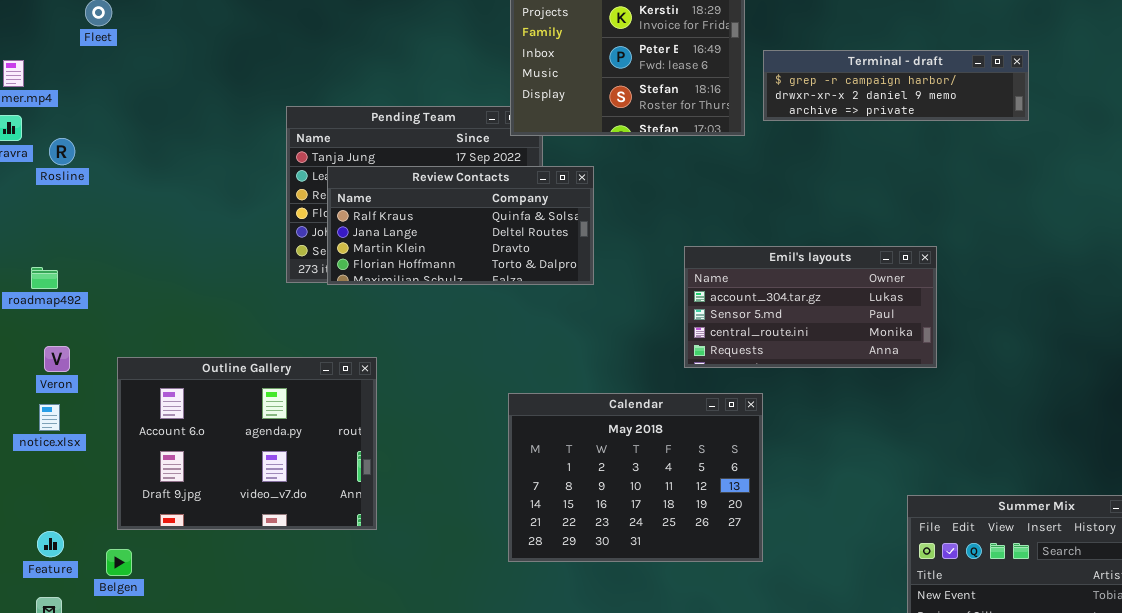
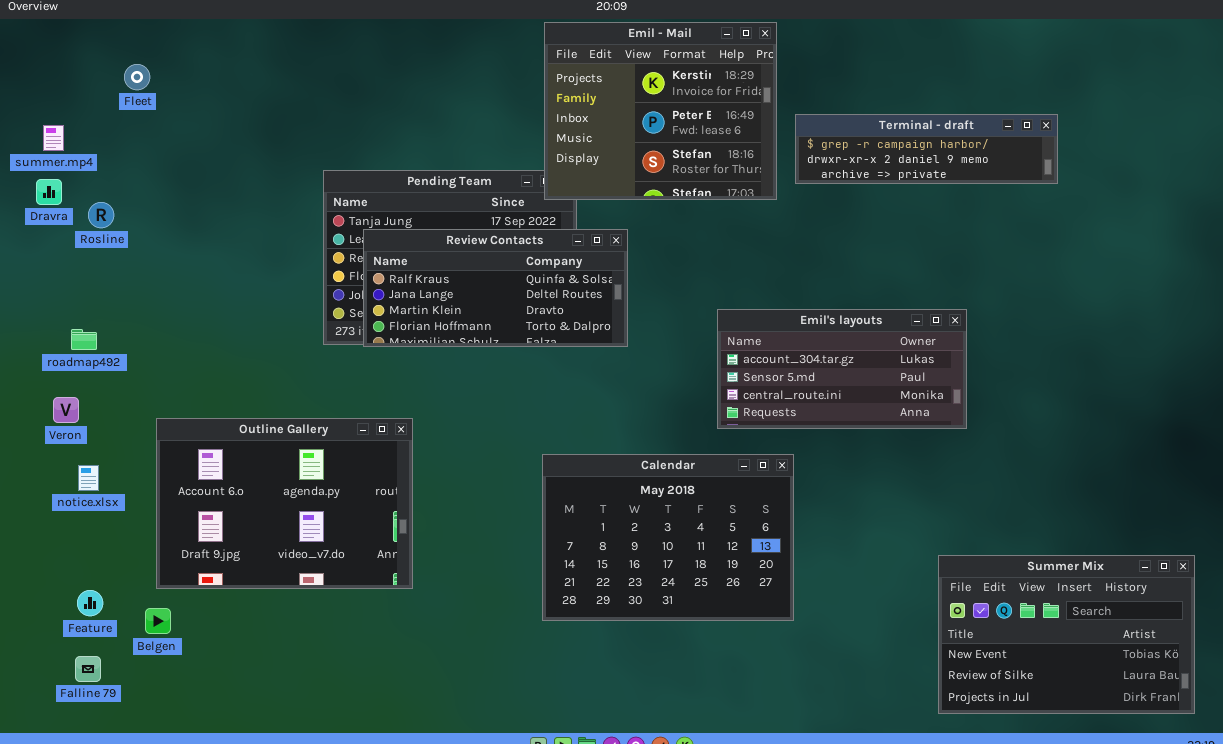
Veron: [44,346,70,372] -> [53,397,79,423], moved

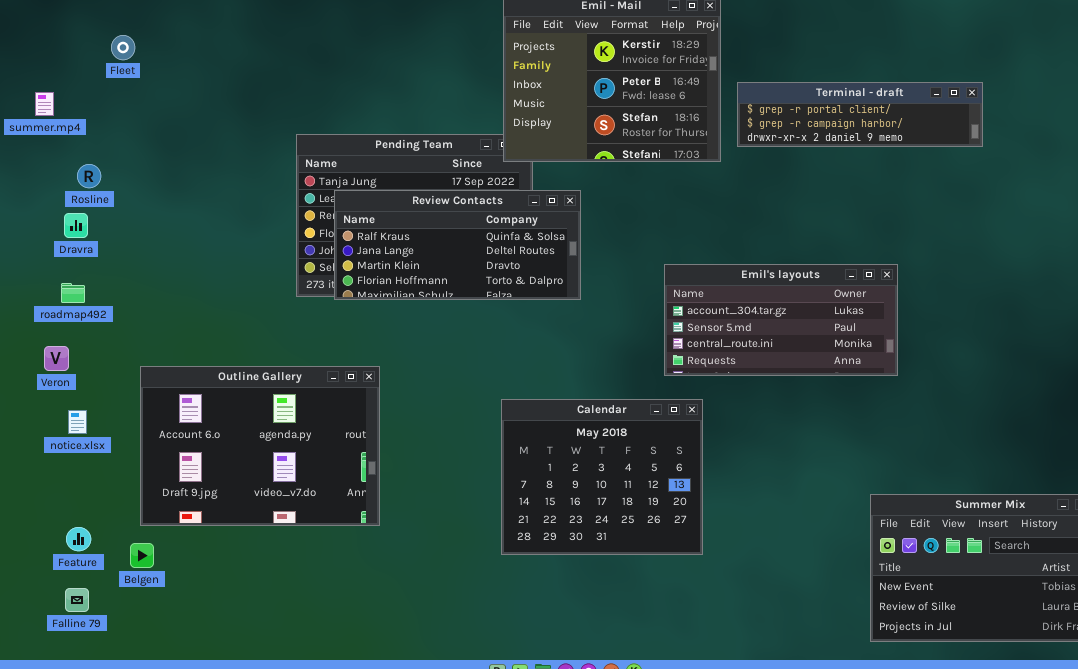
Terminal - draft: [795,114,1058,184] -> [737,82,983,147], scrolled up 1 row
Dravra: [36,179,62,205] -> [64,213,88,238], moved
Calendar: [542,454,794,621] -> [501,399,703,555], resized

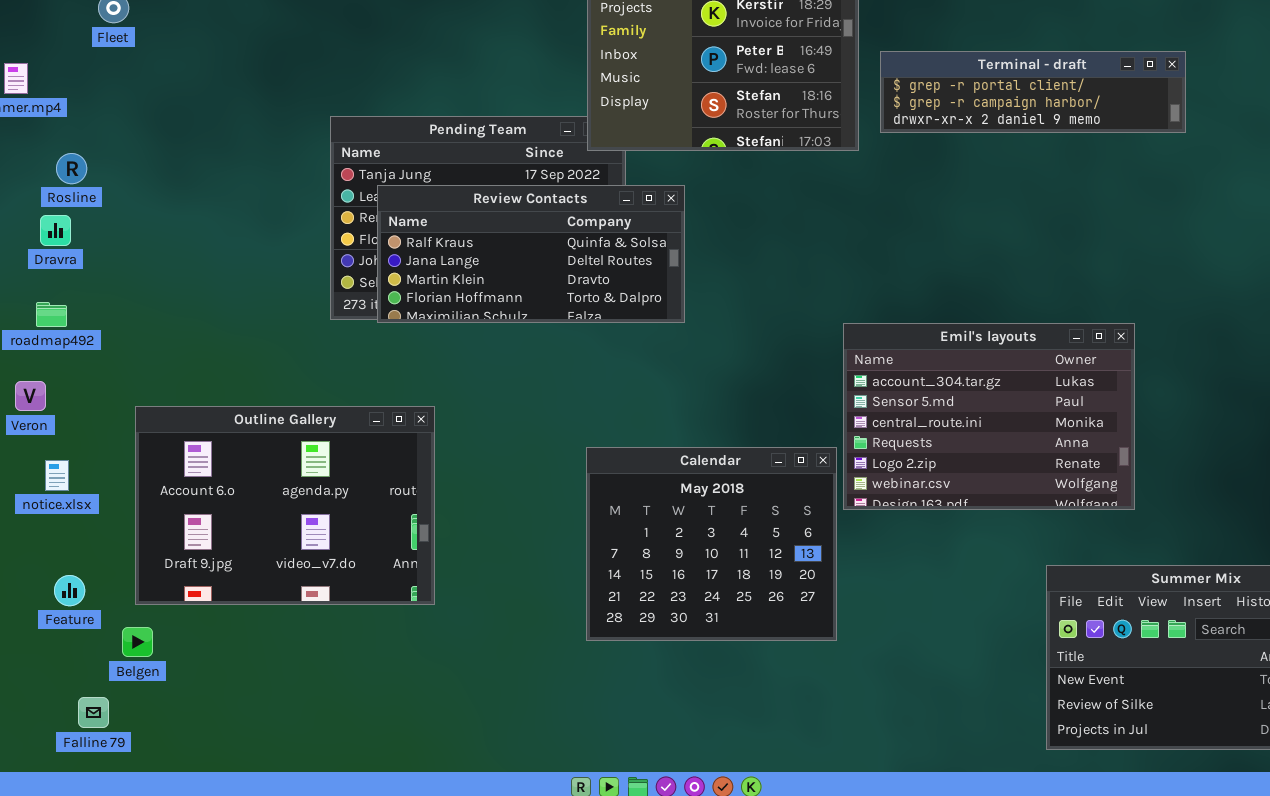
Emil's layouts: [664,264,898,376] -> [843,323,1135,510], moved, resized
Feature: [66,527,91,551] -> [54,575,85,606], moved
Falline 79: [65,588,89,612] -> [78,697,109,728], moved

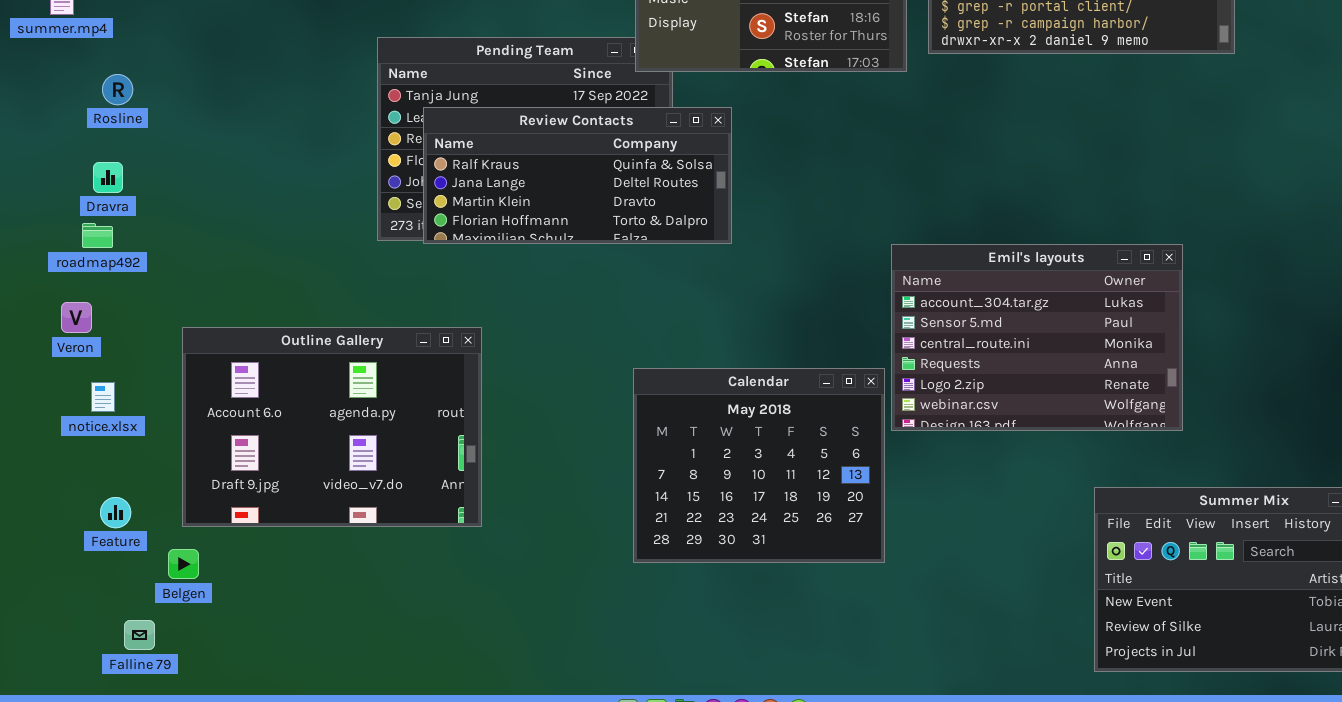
Dravra: [40,215,71,246] -> [93,162,123,193], moved

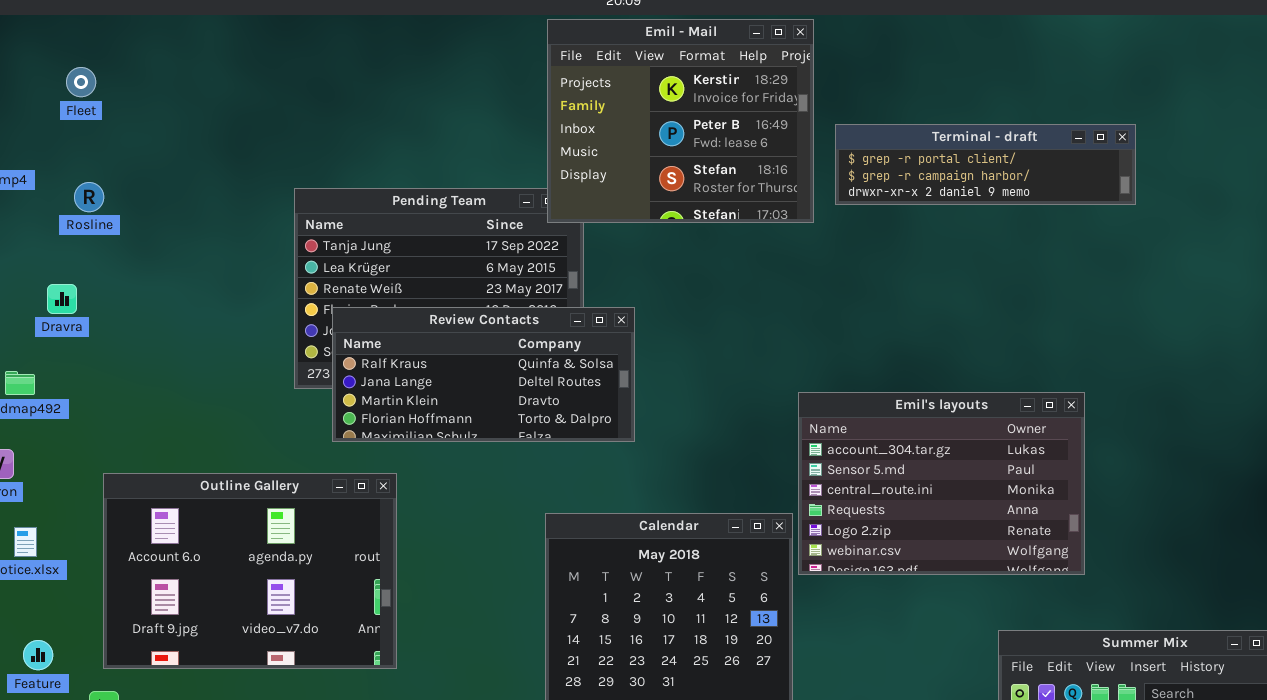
Rosline: [102,74,133,105] -> [74,182,104,212], moved
Review Contacts: [423,107,732,244] -> [332,307,635,442], moved
Dravra: [93,162,123,193] -> [47,284,77,314], moved

